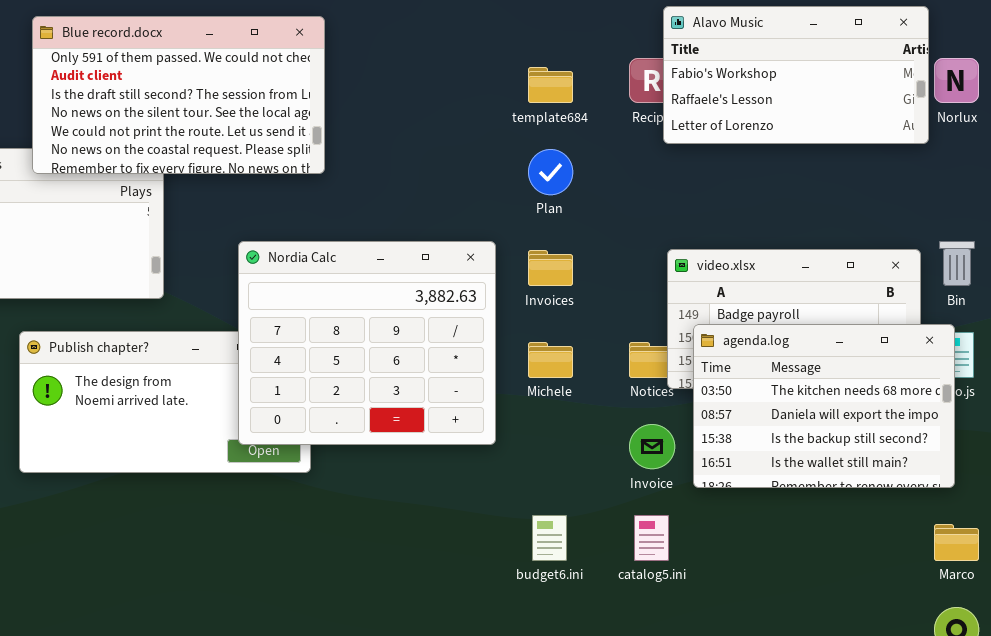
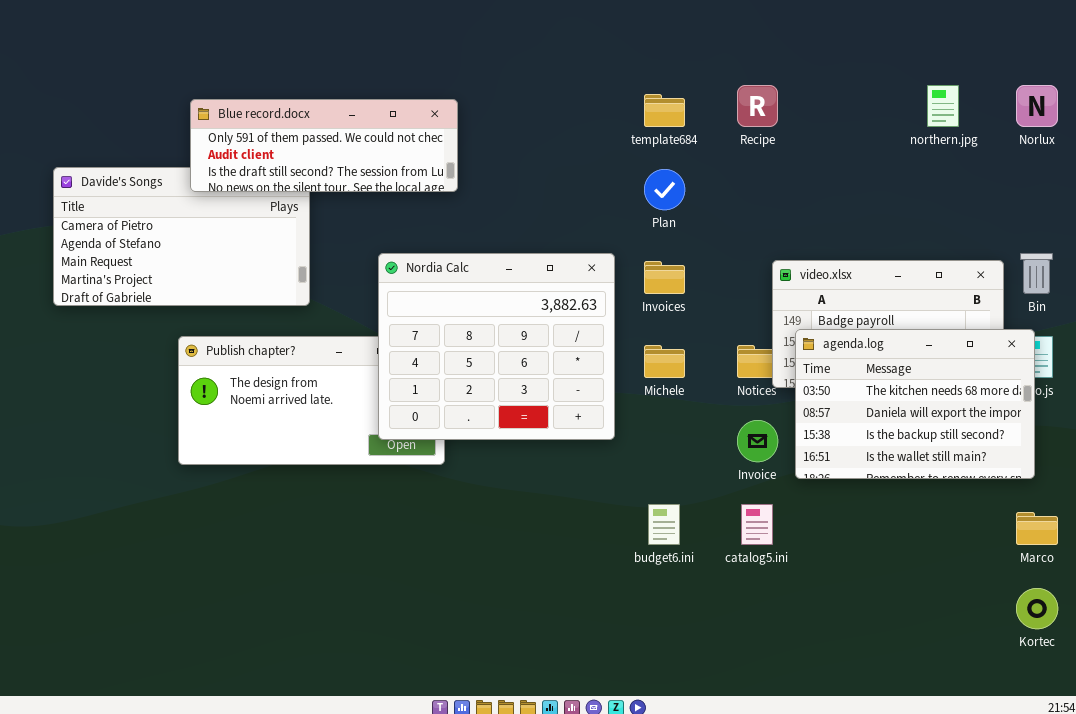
Alavo Music: [663,6,929,144] -> none, closed
Blue record.docx: [32,16,325,174] -> [190,99,458,192], resized

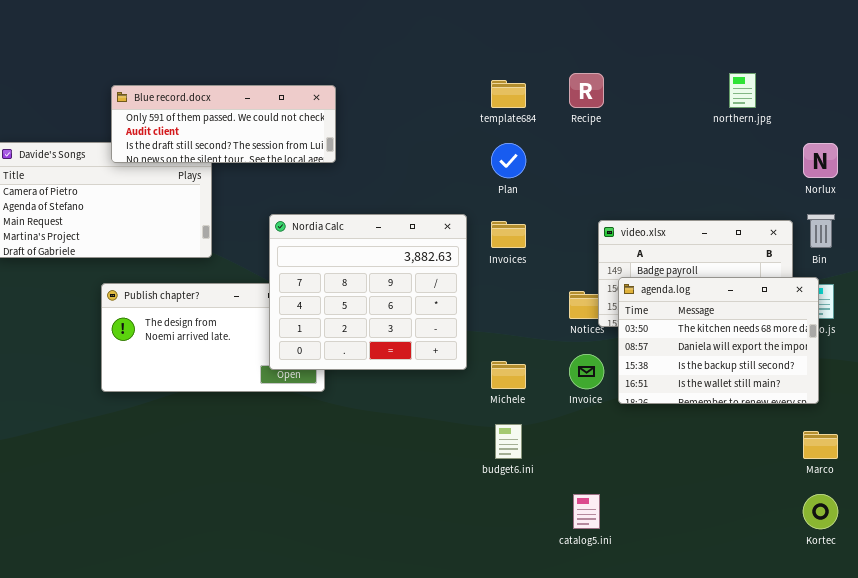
Norlux: [1016,85,1058,127] -> [803,143,838,178], moved
Michele: [644,345,685,378] -> [491,361,526,389], moved
catalog5.ini: [741,504,773,545] -> [573,494,600,529], moved

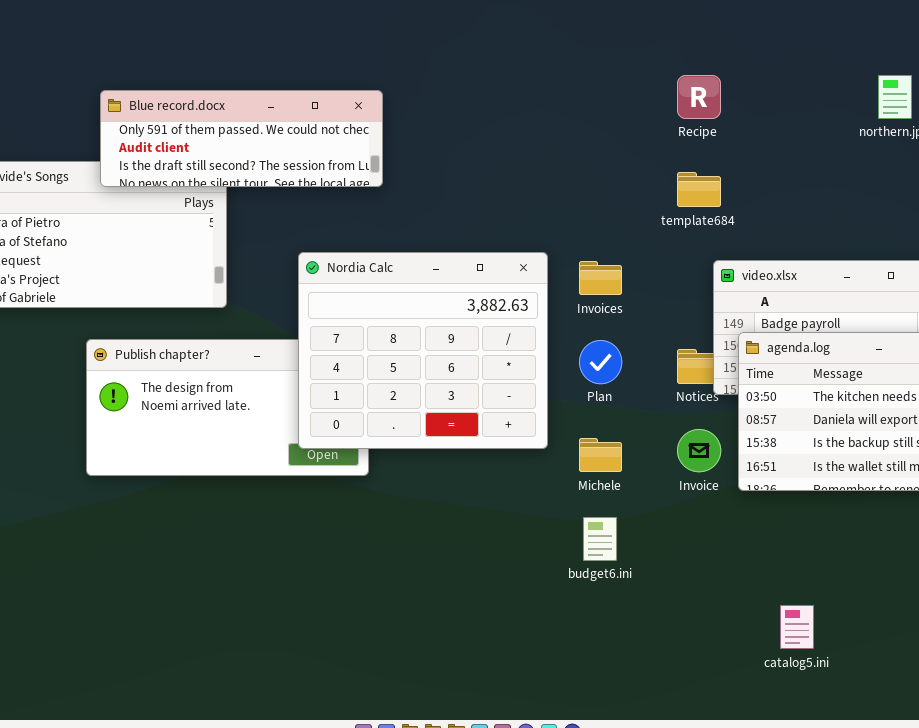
template684: [491,80,526,108] -> [677,172,721,207], moved
Plan: [491,143,526,178] -> [579,340,622,384], moved
catalog5.ini: [573,494,600,529] -> [780,605,814,649], moved

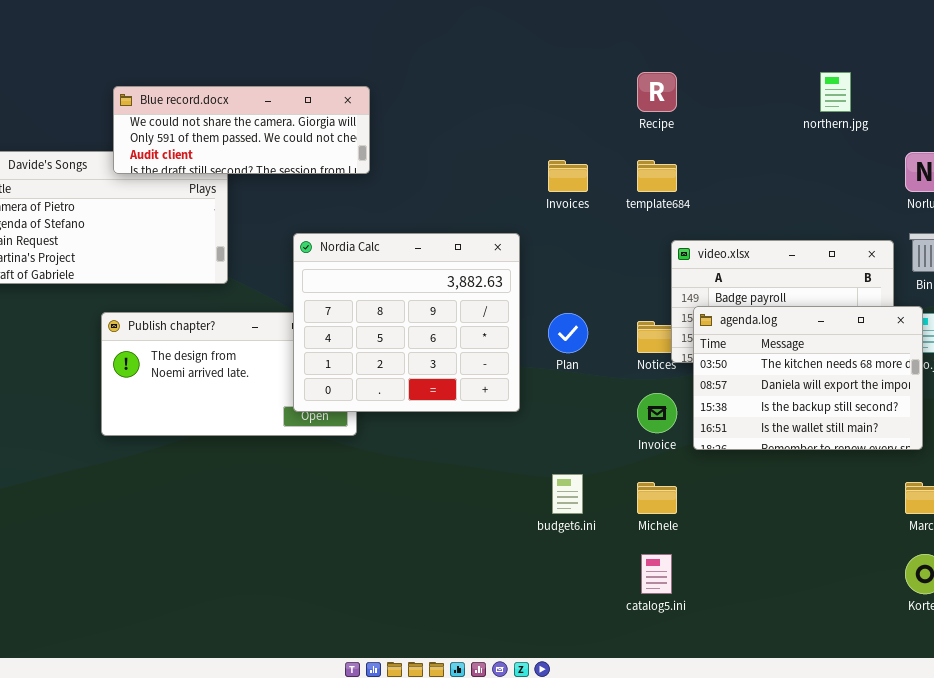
Blue record.docx: [100,90,383,187] -> [113,86,370,174], scrolled up 1 row
Invoices: [579,261,622,295] -> [548,160,588,192], moved
Michele: [579,438,622,472] -> [637,482,677,514], moved
catalog5.ini: [780,605,814,649] -> [641,554,672,594], moved

